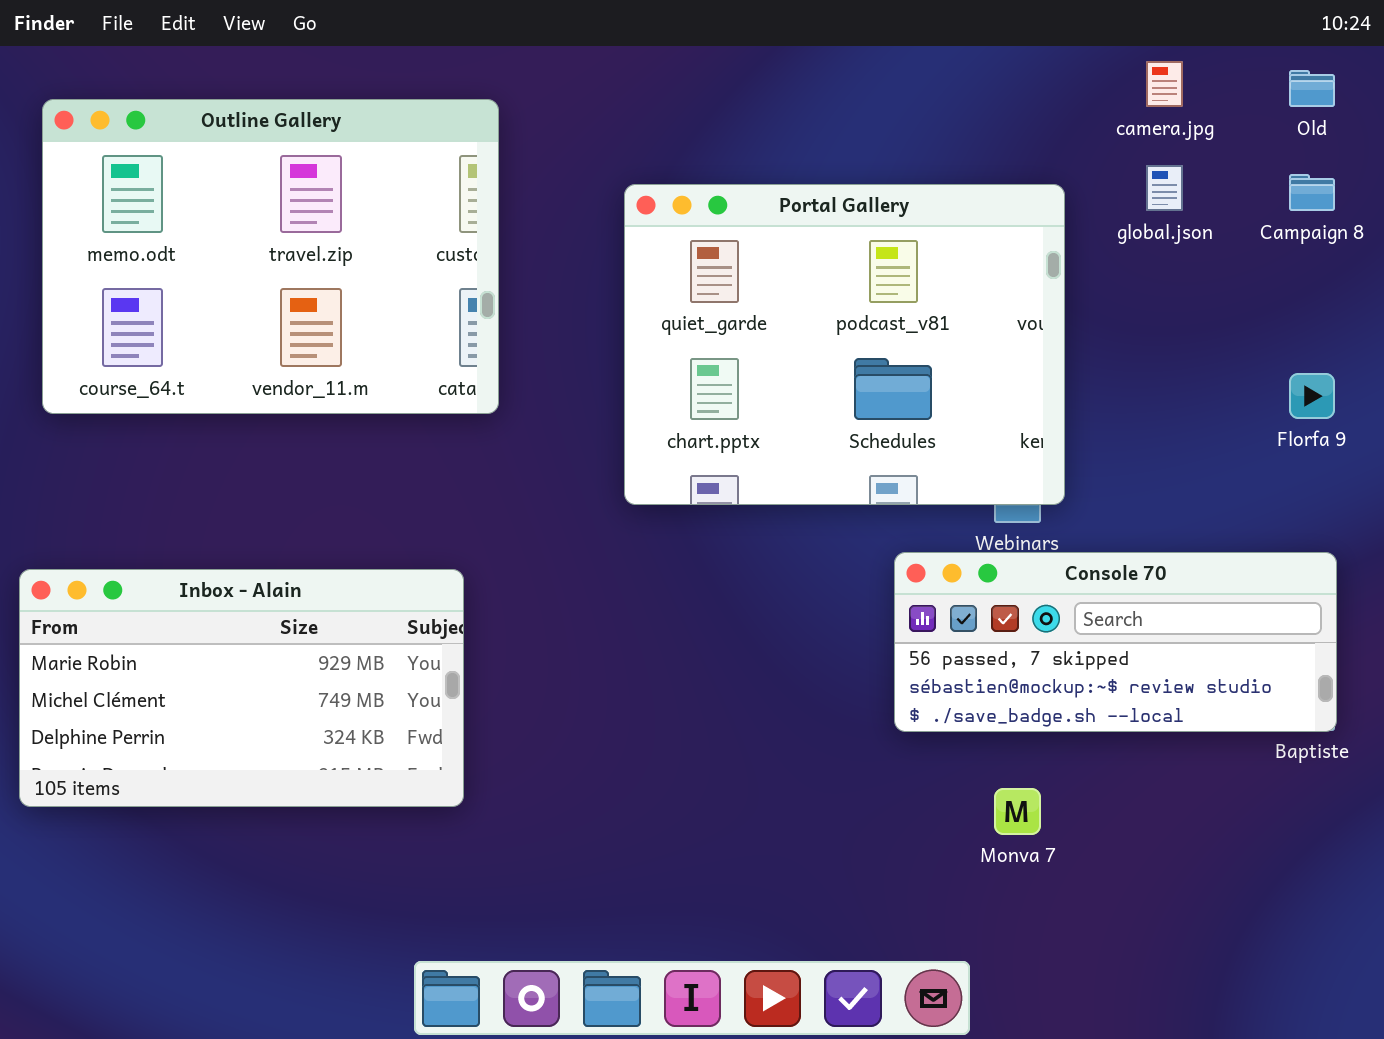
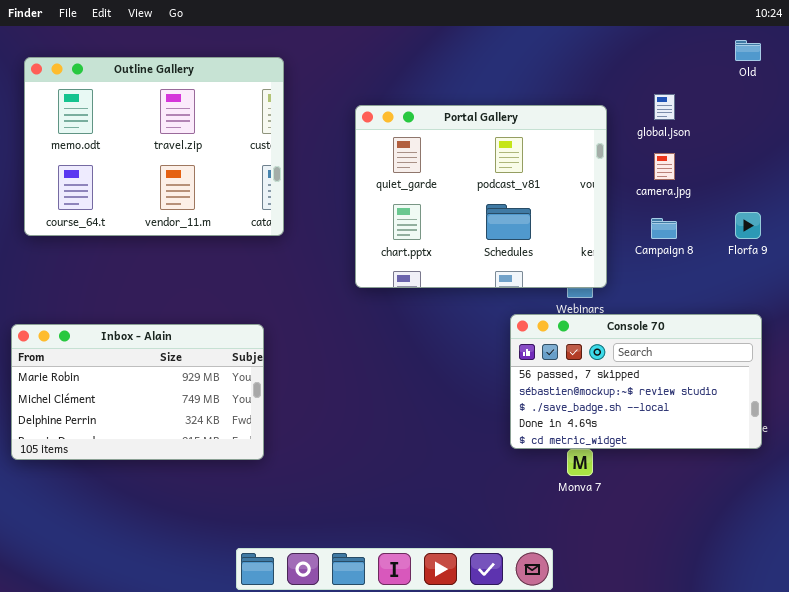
camera.jpg: [1146,61,1183,107] -> [654,153,675,180], moved
Campaign 8: [1289,174,1335,211] -> [651,218,677,239], moved
Console 70: [894,552,1337,732] -> [510,314,762,449], resized

